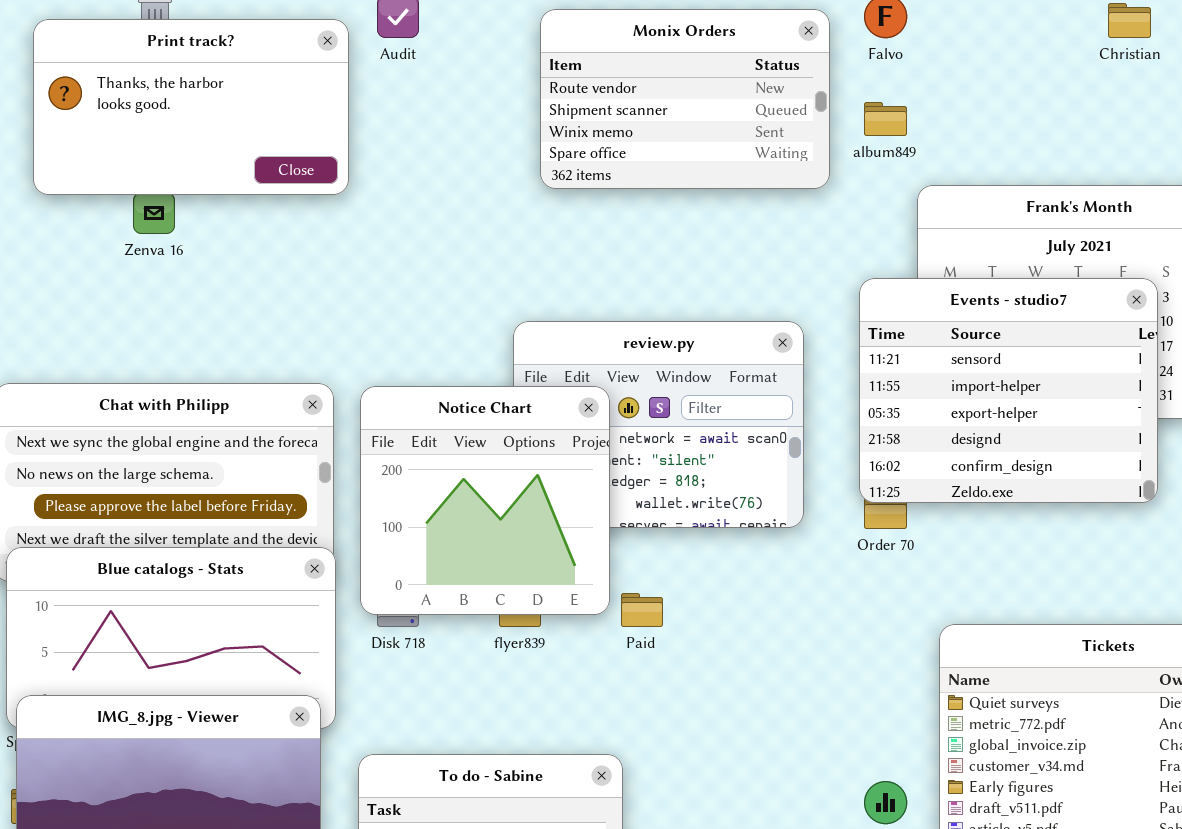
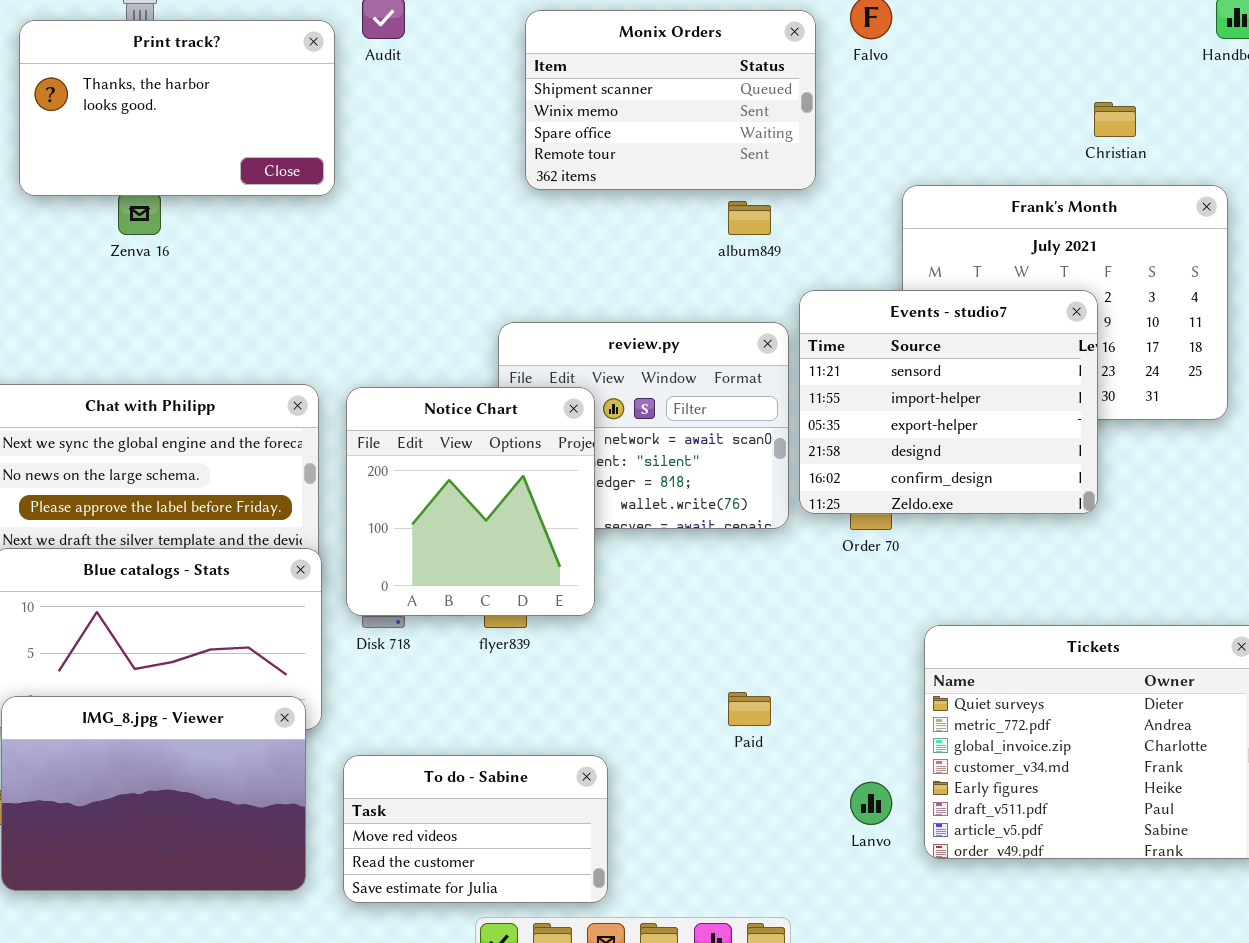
Christian: [1108,3,1151,38] -> [1094,102,1136,137], moved
Monix Orders: [540,9,830,189] -> [525,10,816,190], scrolled down 1 row
album849: [864,102,907,136] -> [728,201,771,235], moved
Events - studio7: [859,278,1158,503] -> [799,290,1098,514], moved
Paid: [621,593,663,627] -> [728,692,771,726], moved

